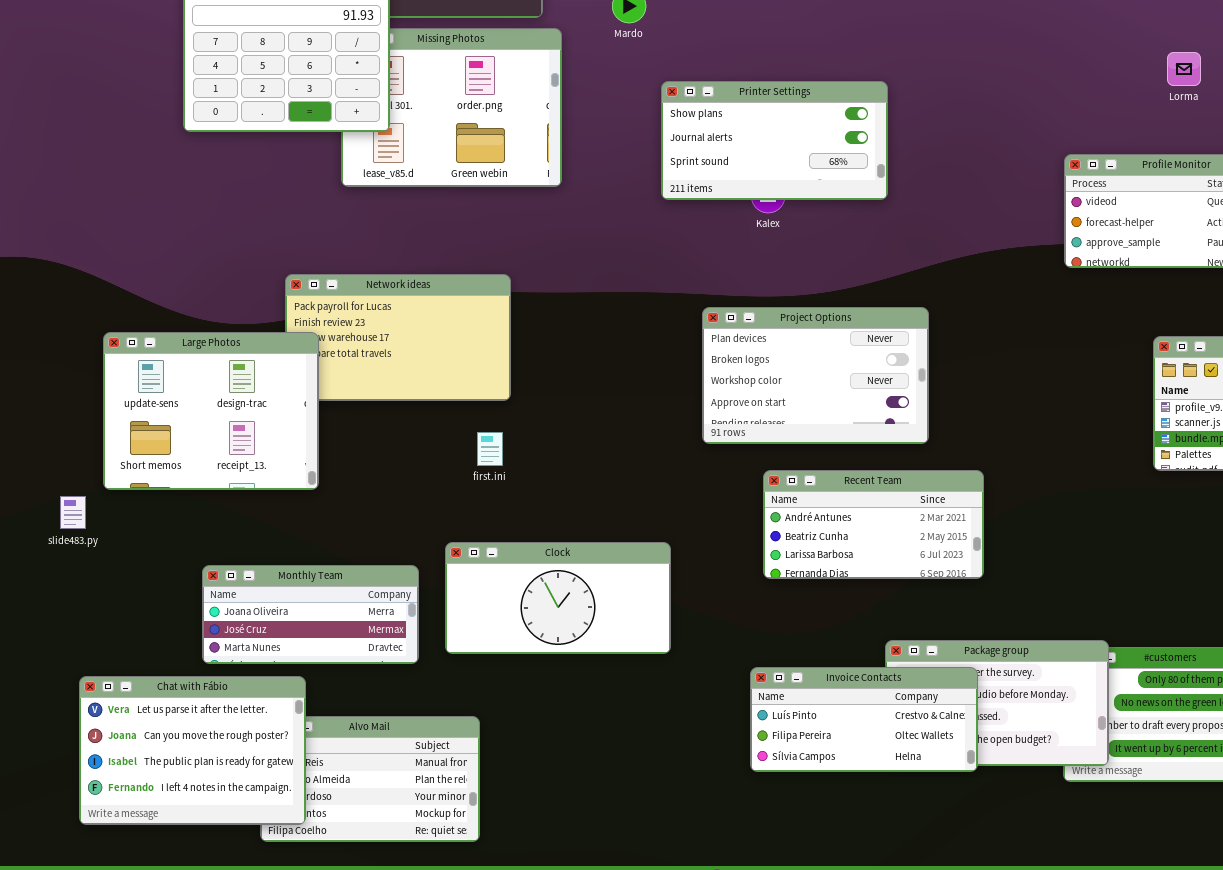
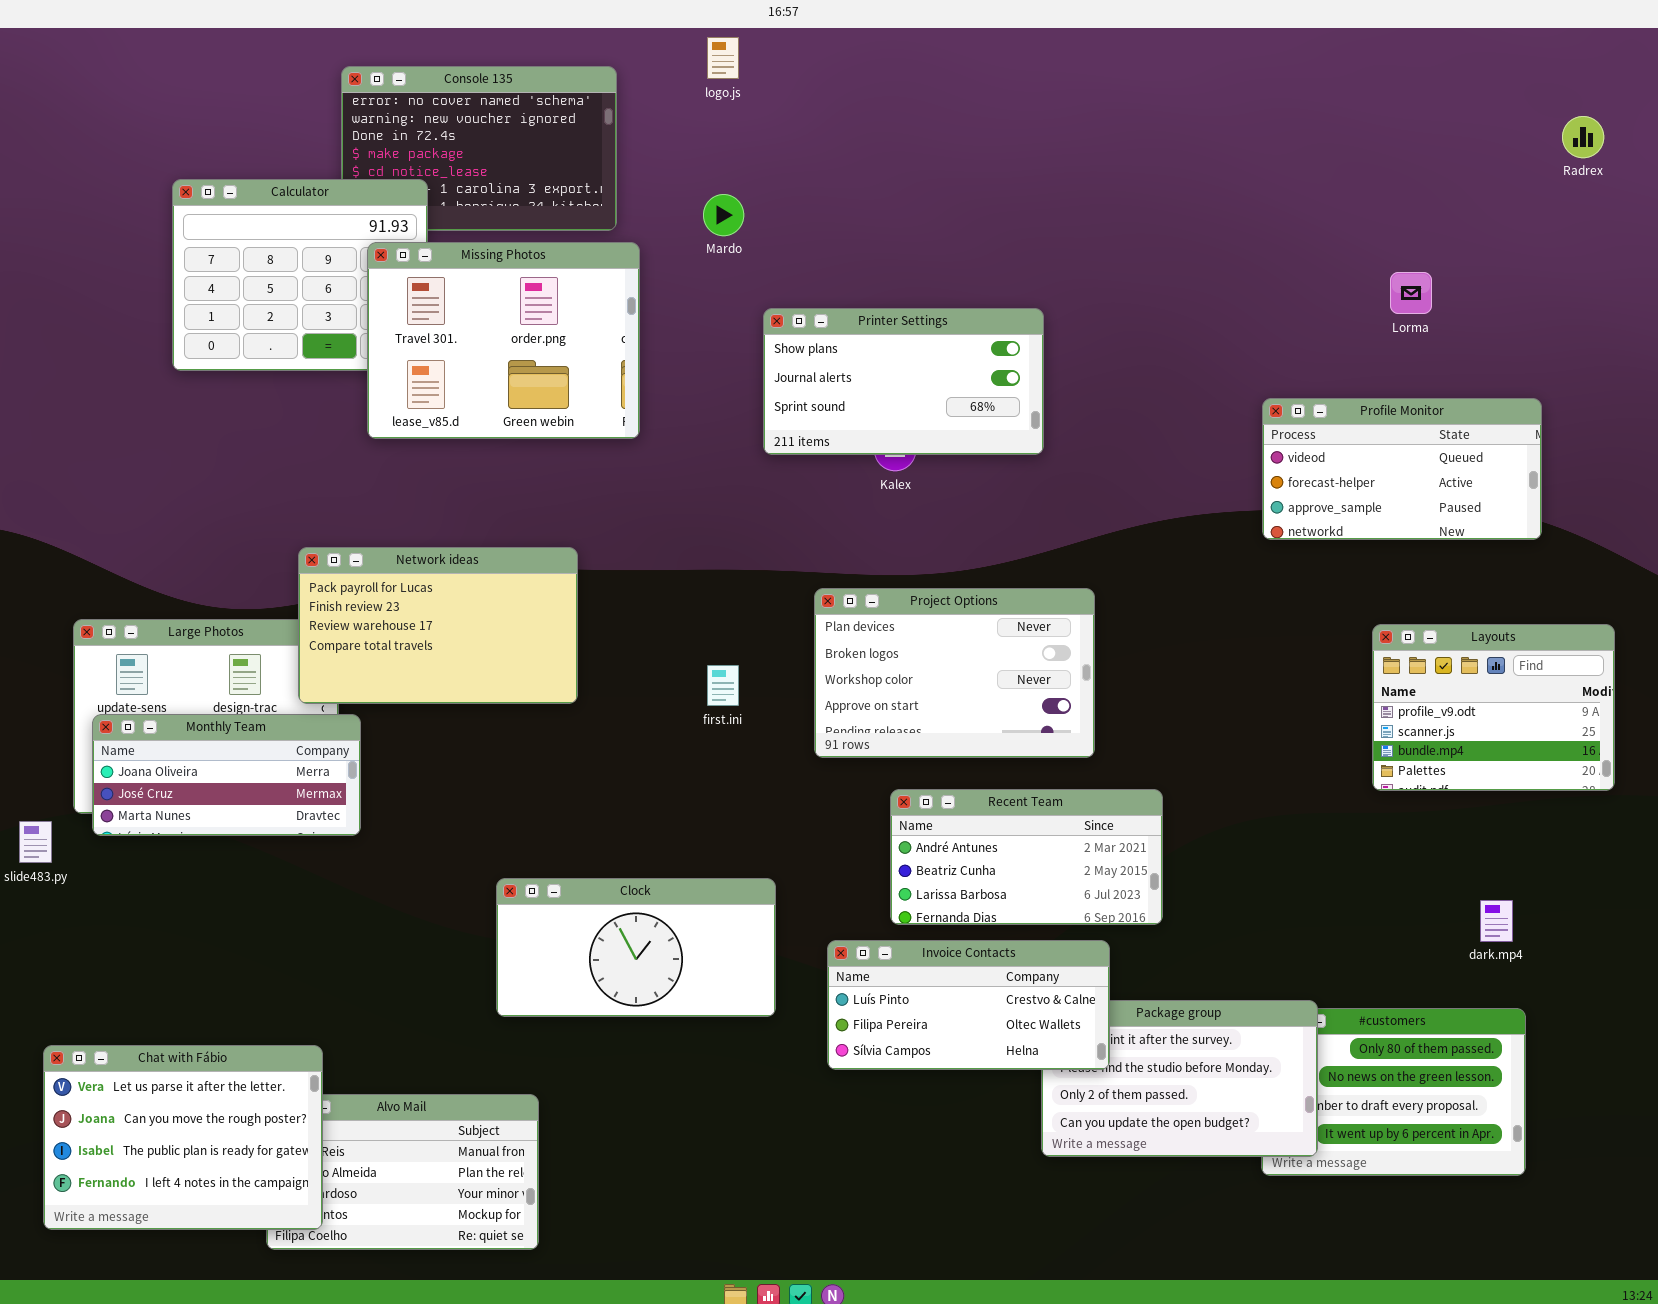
Missing Photos: [341,28,562,187] -> [367,242,640,439], raised
Network ideas: [285,274,511,401] -> [298,547,578,704], raised
first.ini: [477,432,503,466] -> [707,665,739,706], moved
Monthly Team: [202,565,419,664] -> [92,714,361,836], moved
Invoice Contacts: [750,667,978,772] -> [827,940,1110,1070], moved

